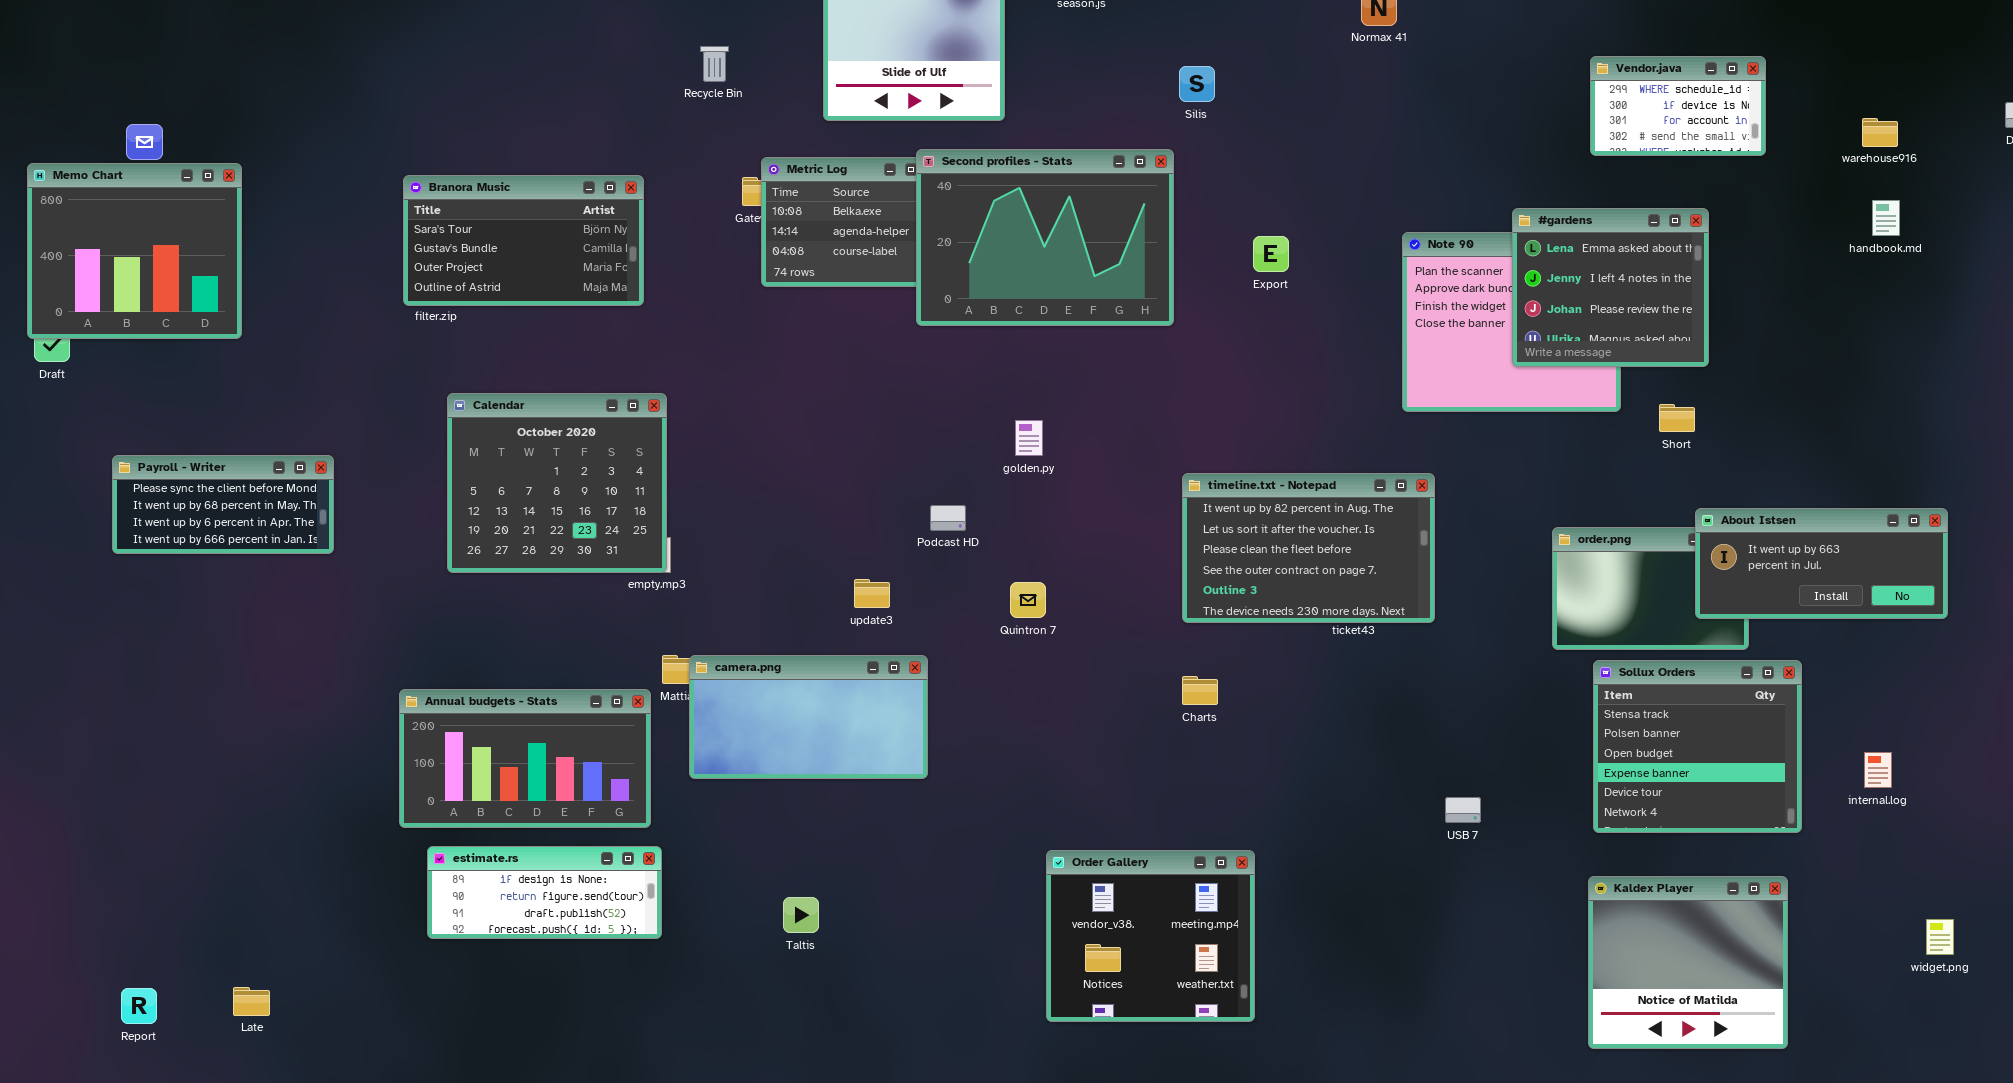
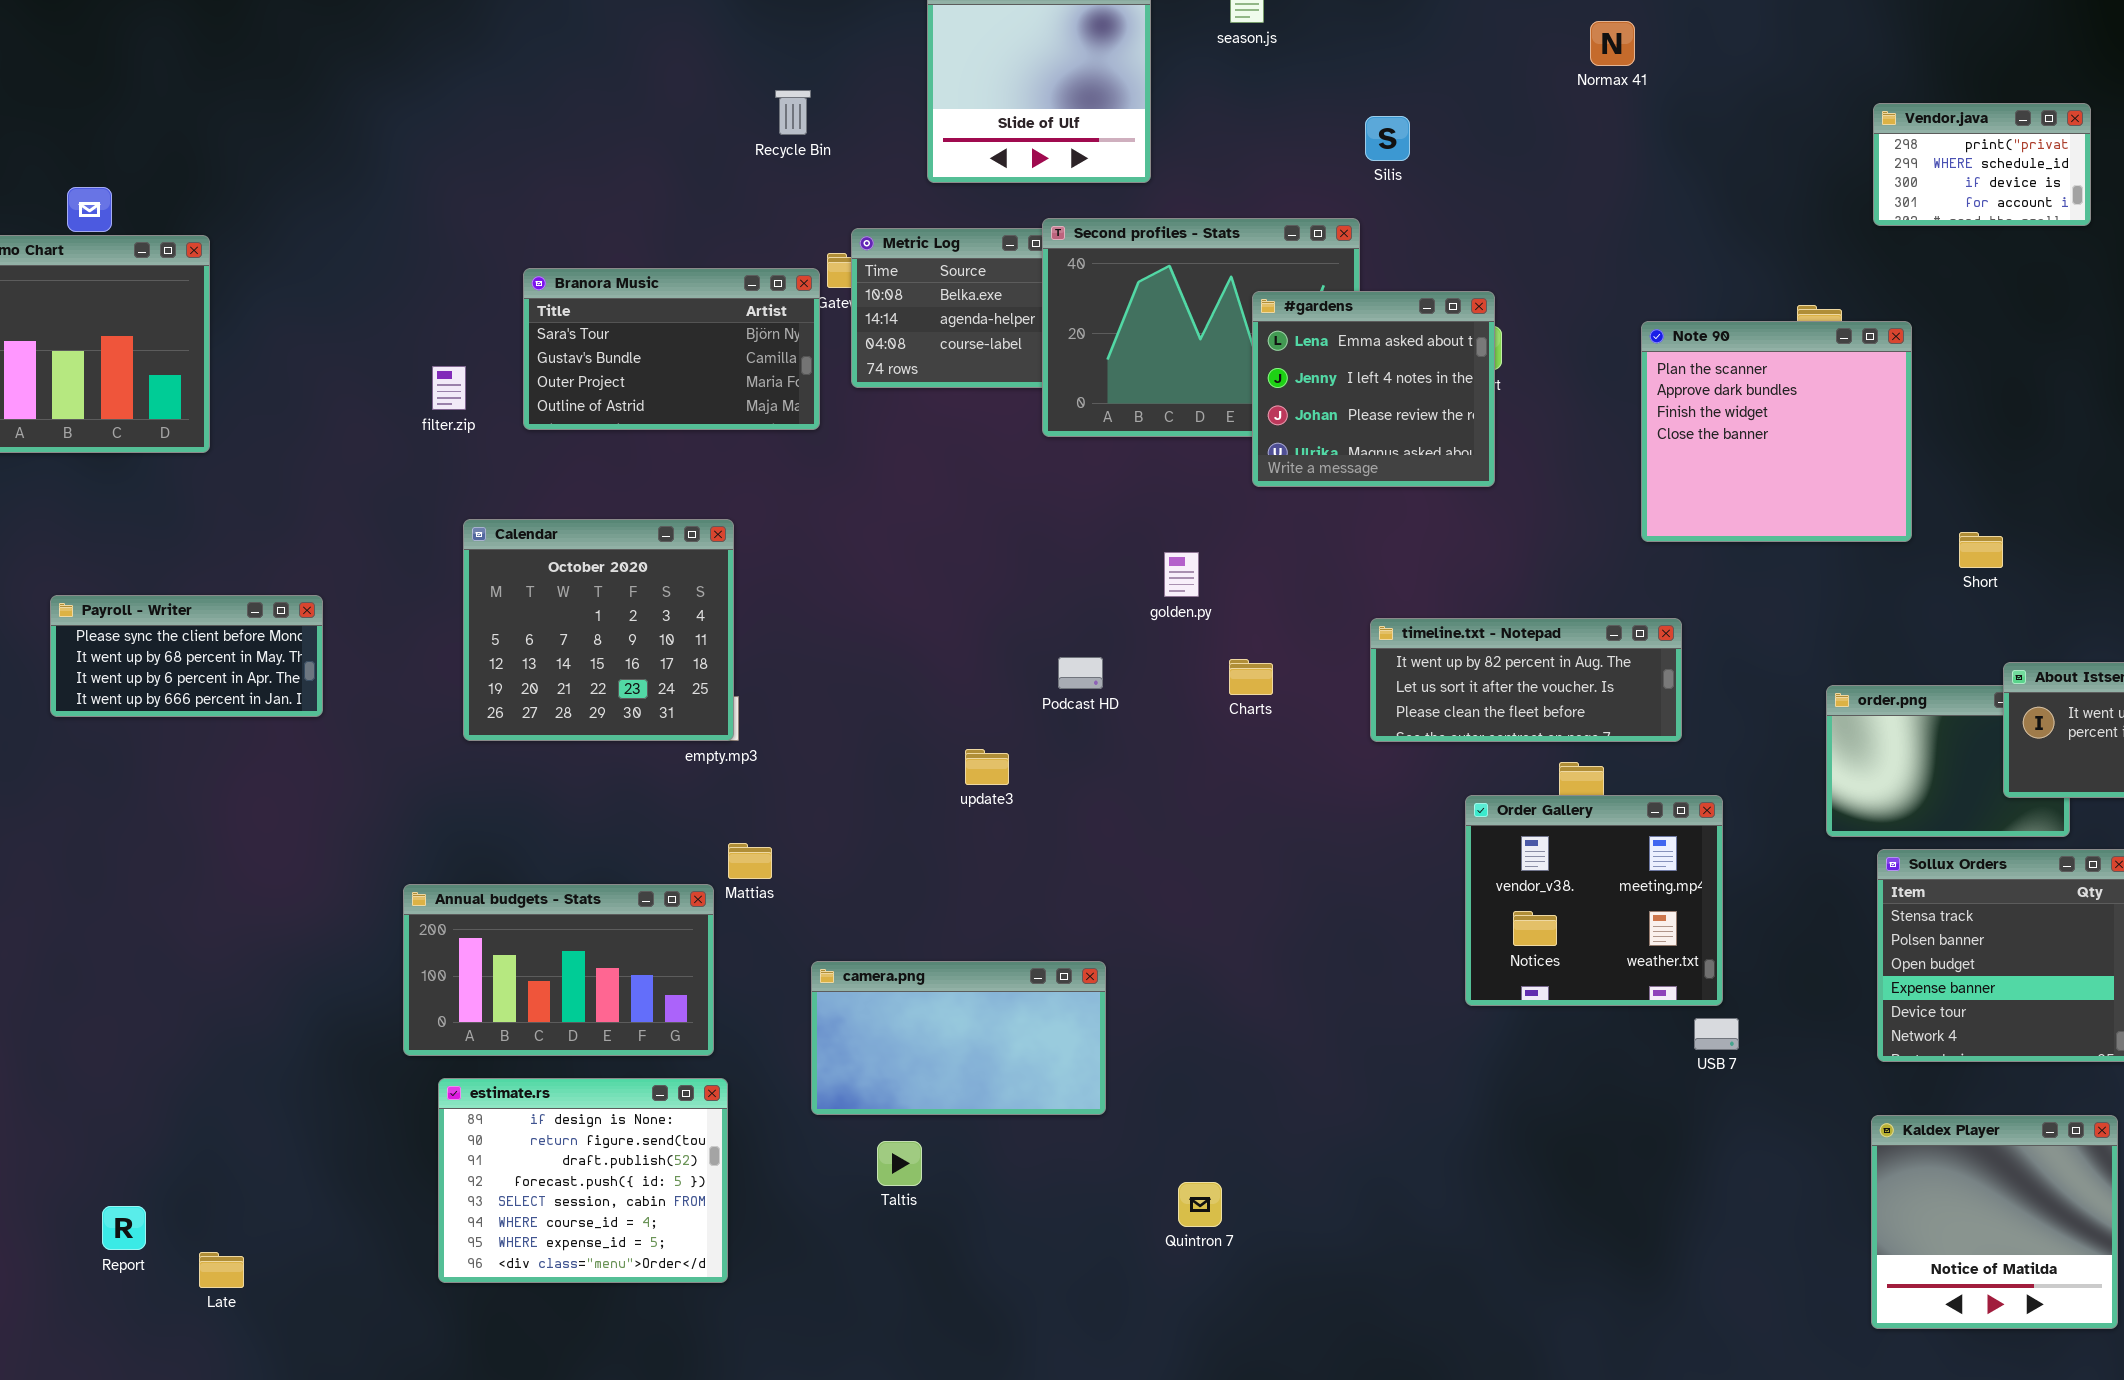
Vendor.java: [1590,56,1766,156] -> [1873,103,2091,226], scrolled up 1 row
Branora Music: [403,175,644,306] -> [523,268,820,430], moved
#gardens: [1512,208,1709,367] -> [1252,291,1495,487], moved
timeline.txt - Notepad: [1182,473,1435,623] -> [1370,618,1682,742], resized
Quintron 7: [1010,582,1046,618] -> [1178,1182,1222,1227], moved
camera.png: [689,655,928,779] -> [811,961,1106,1115], moved
Charts: [1182,676,1218,705] -> [1229,659,1273,695], moved
estimate.rs: [427,846,662,939] -> [438,1078,728,1283], resized
Order Gallery: [1046,850,1255,1022] -> [1465,795,1723,1006], moved
Report: [121,988,157,1024] -> [102,1206,146,1250], moved

